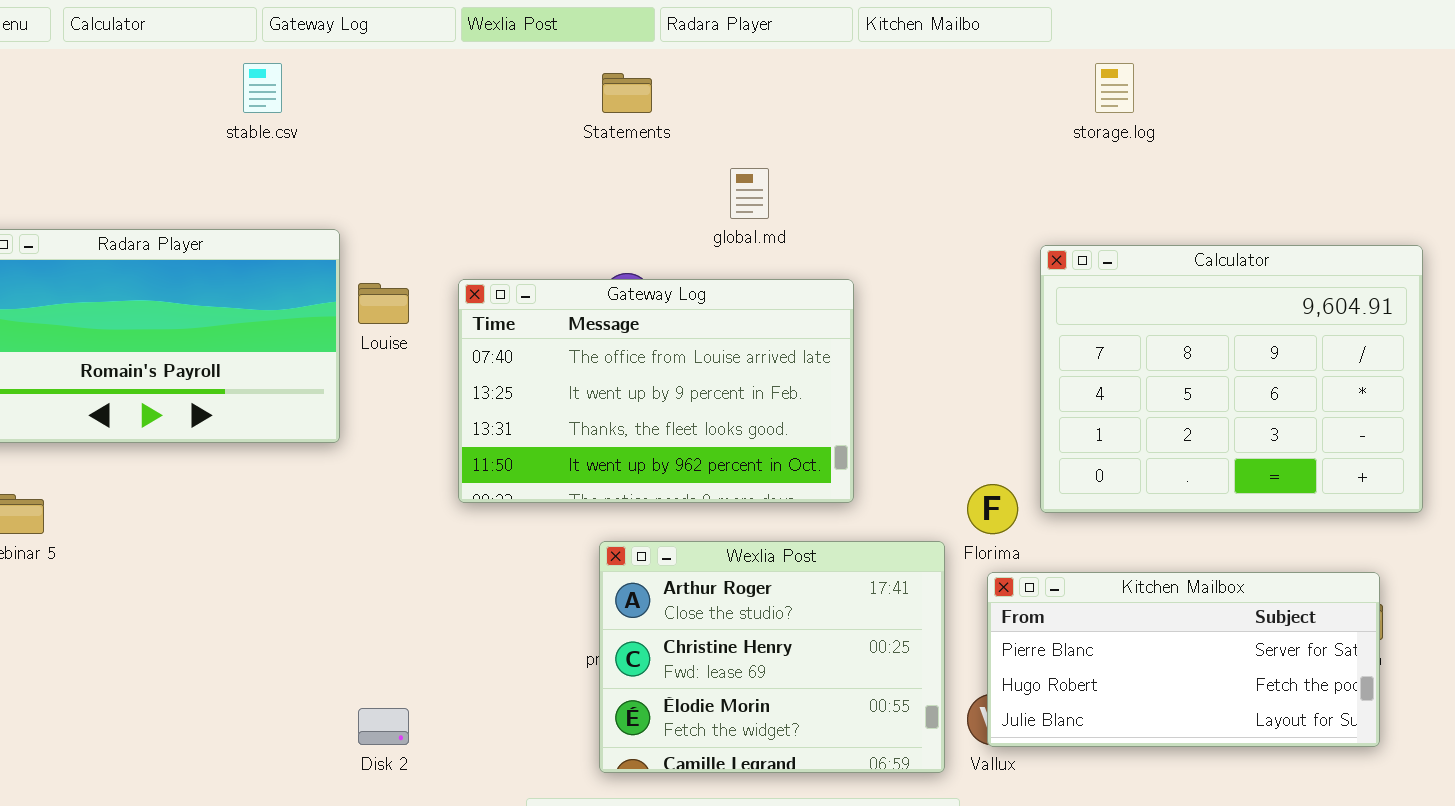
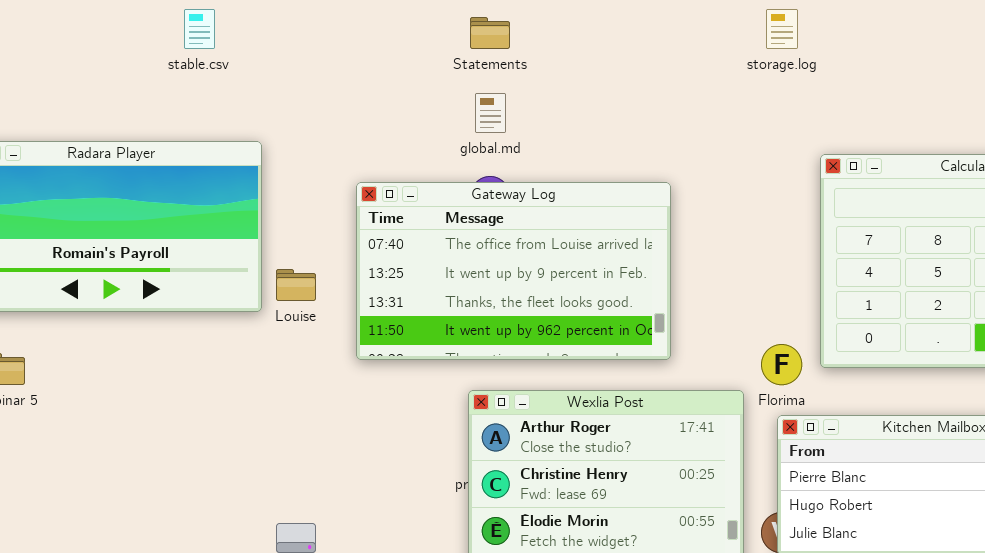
storage.log: [1095,63,1134,113] -> [766,9,798,49], moved
global.md: [730,168,769,219] -> [475,93,506,133], moved
Louise: [358,283,409,324] -> [276,269,316,301], moved

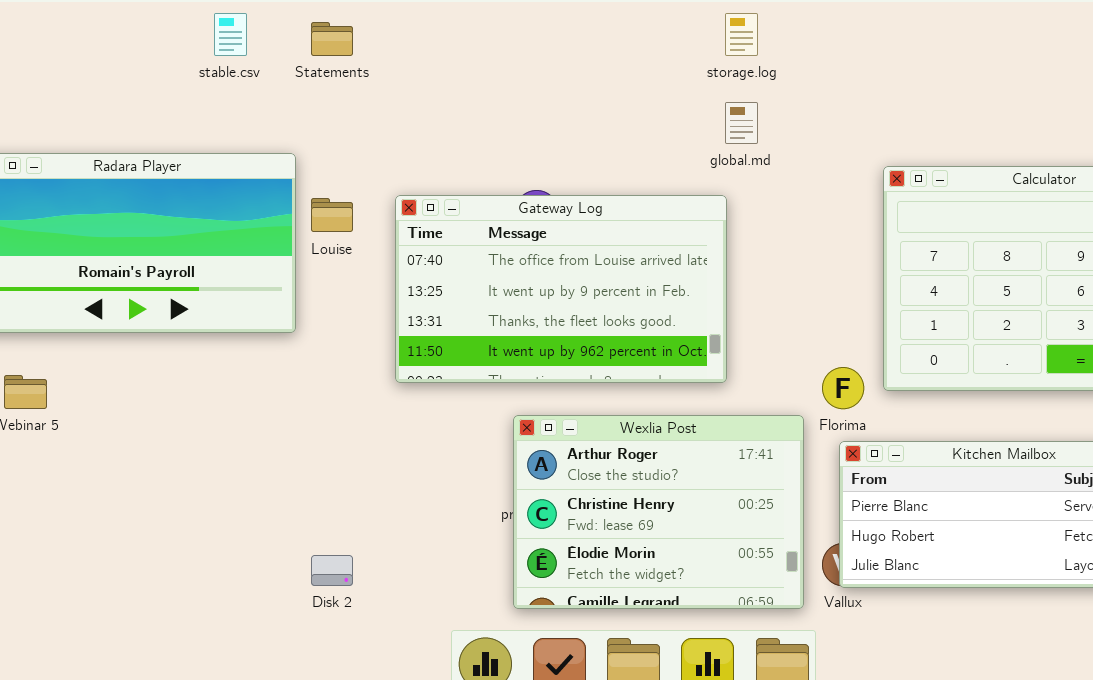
storage.log: [766,9,798,49] -> [725,13,758,56], moved
Statements: [470,17,510,49] -> [311,22,353,56], moved
global.md: [475,93,506,133] -> [725,102,758,144], moved
Louise: [276,269,316,301] -> [311,198,353,232], moved

